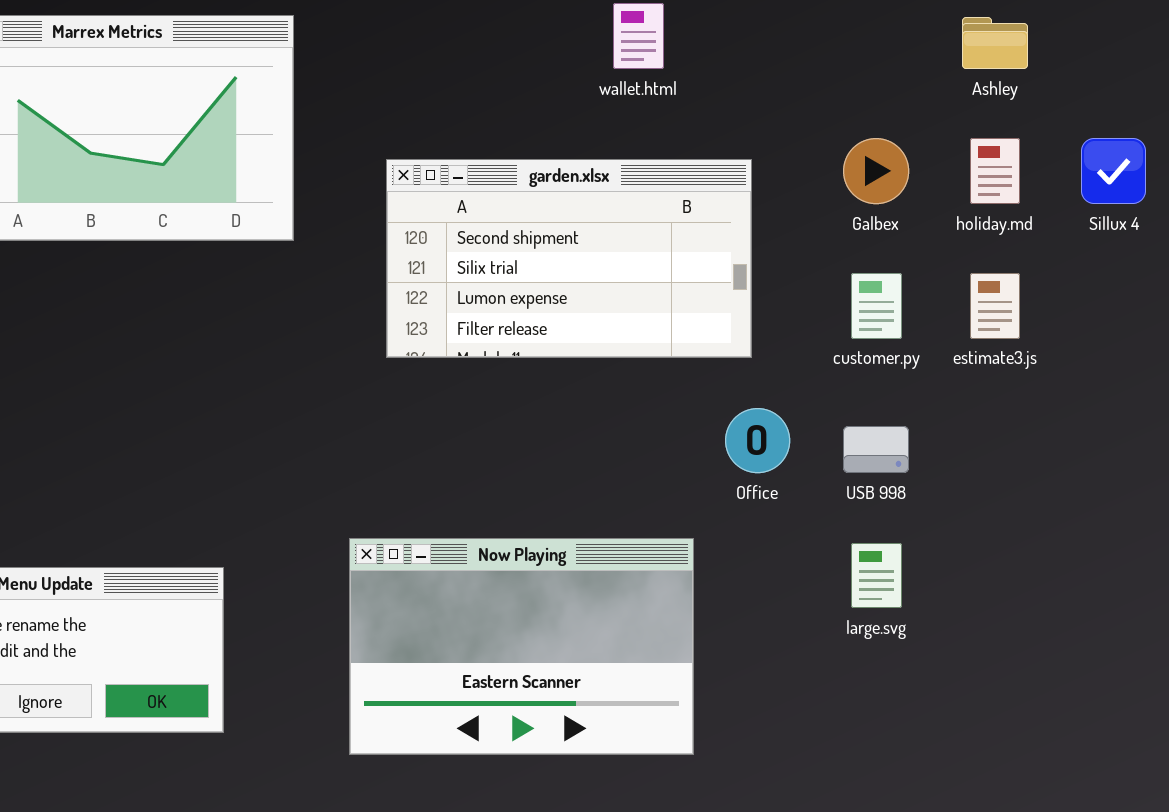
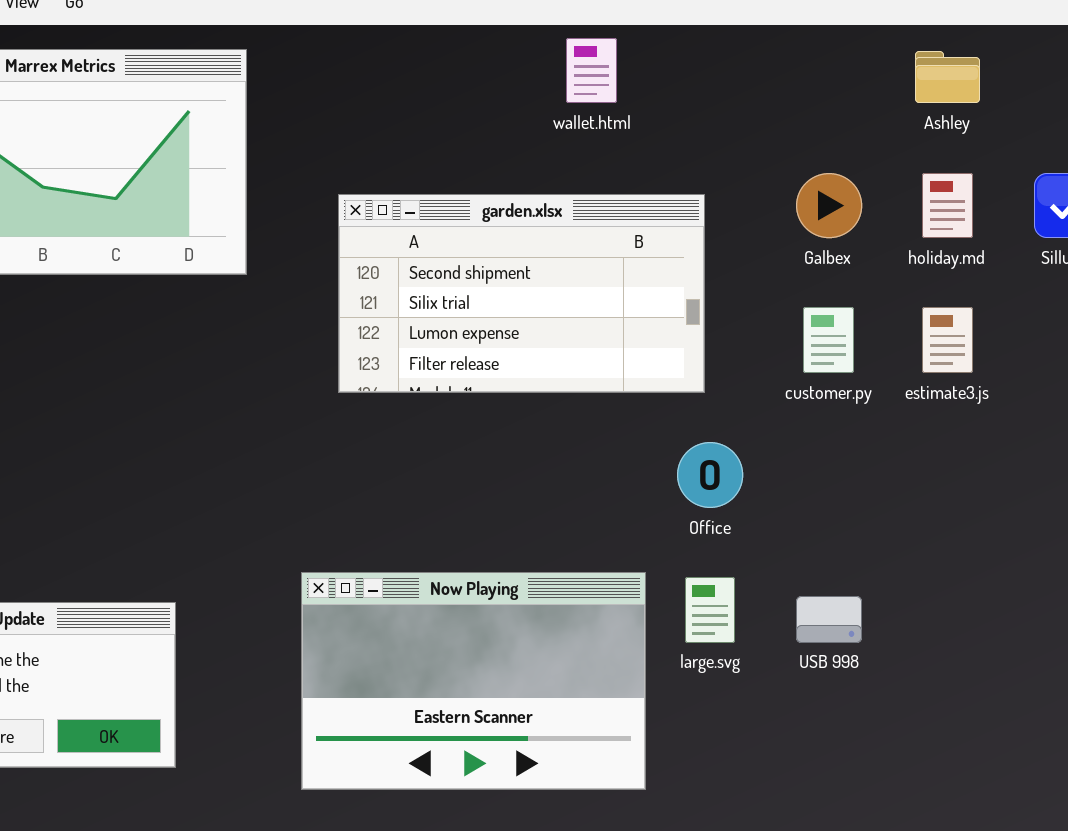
USB 998: [843,426,909,473] -> [796,596,862,643], moved
large.svg: [851,543,902,608] -> [685,577,735,643], moved

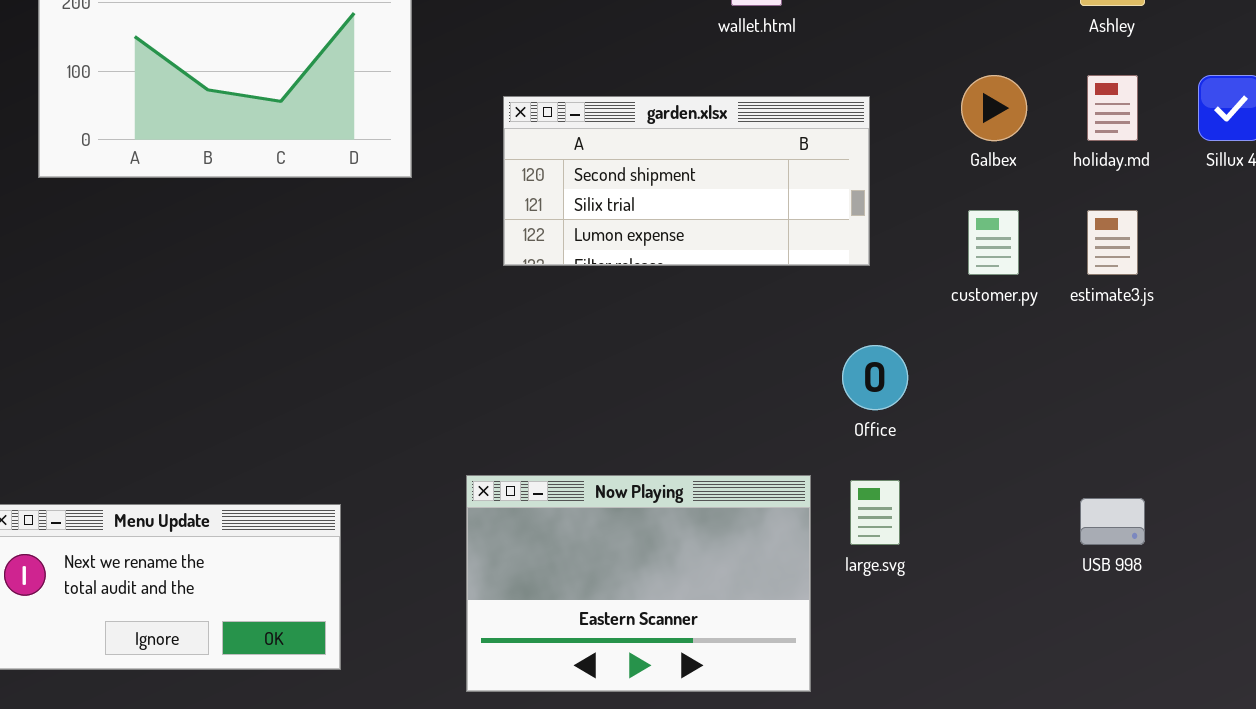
garden.xlsx: [338,194,705,393] -> [503,96,870,266], resized
USB 998: [796,596,862,643] -> [1080,498,1145,545], moved

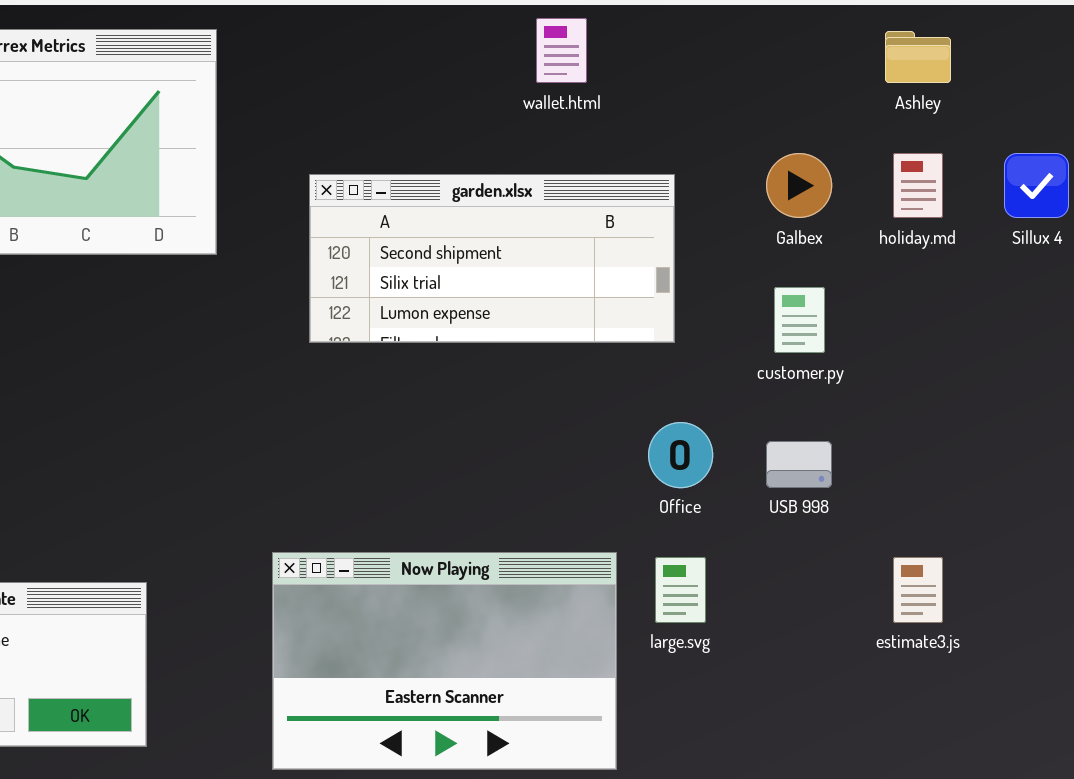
estimate3.js: [1087,210,1138,275] -> [893,557,943,623], moved
USB 998: [1080,498,1145,545] -> [766,441,832,488], moved

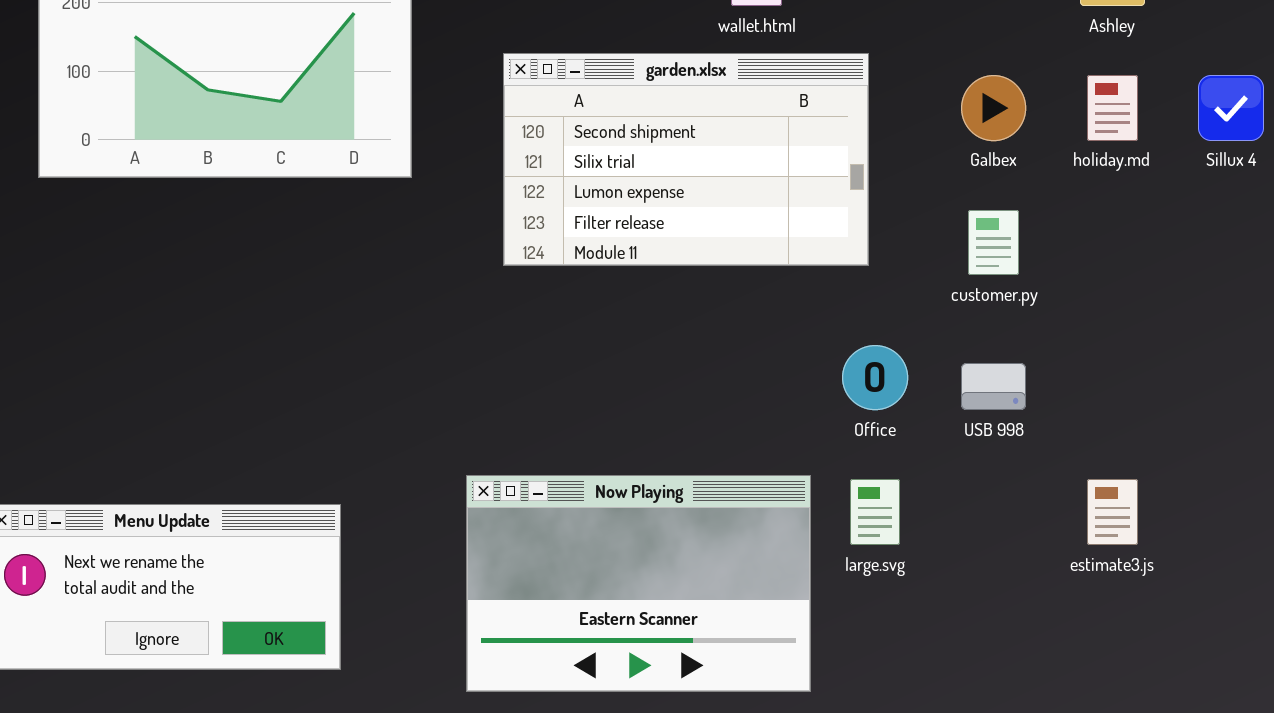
garden.xlsx: [309,174,675,343] -> [503,53,869,266], resized

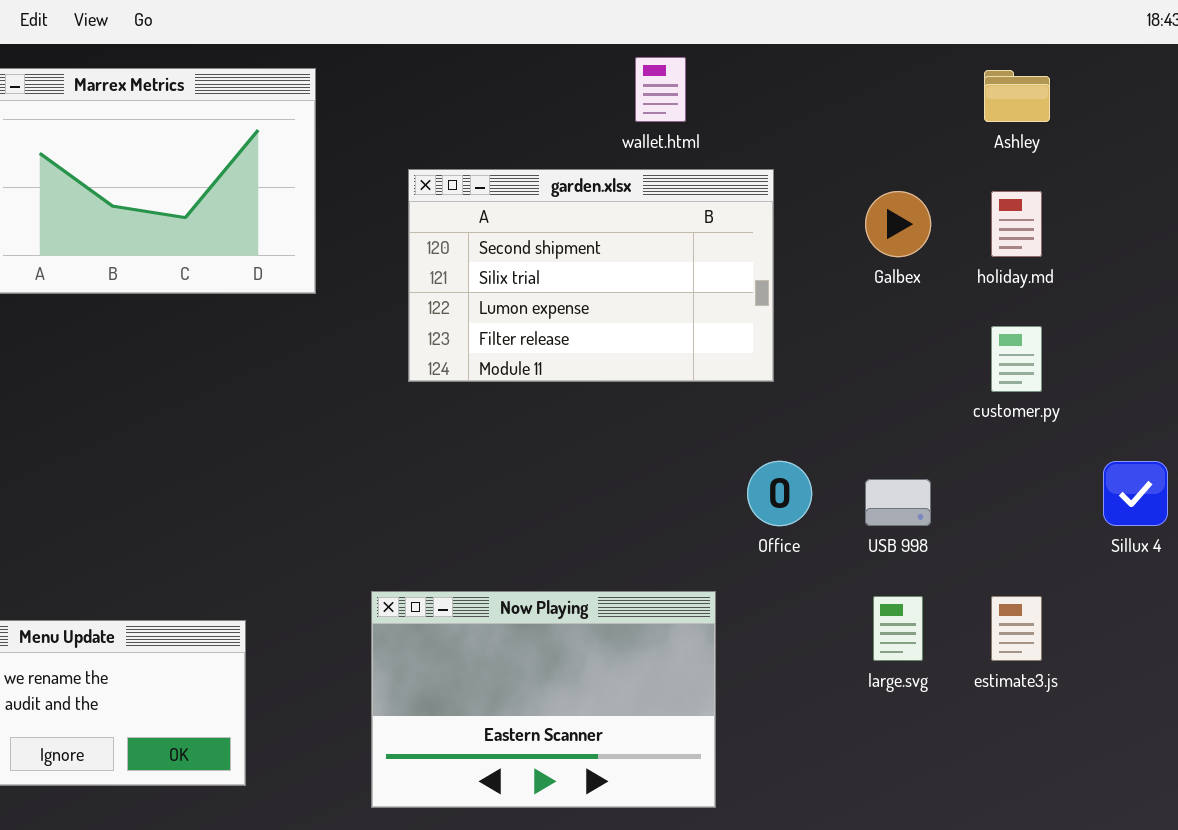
Sillux 4: [1198,75,1264,141] -> [1103,461,1168,526], moved
customer.py: [968,210,1019,275] -> [991,326,1042,392], moved
large.svg: [850,479,900,545] -> [873,596,923,661], moved

